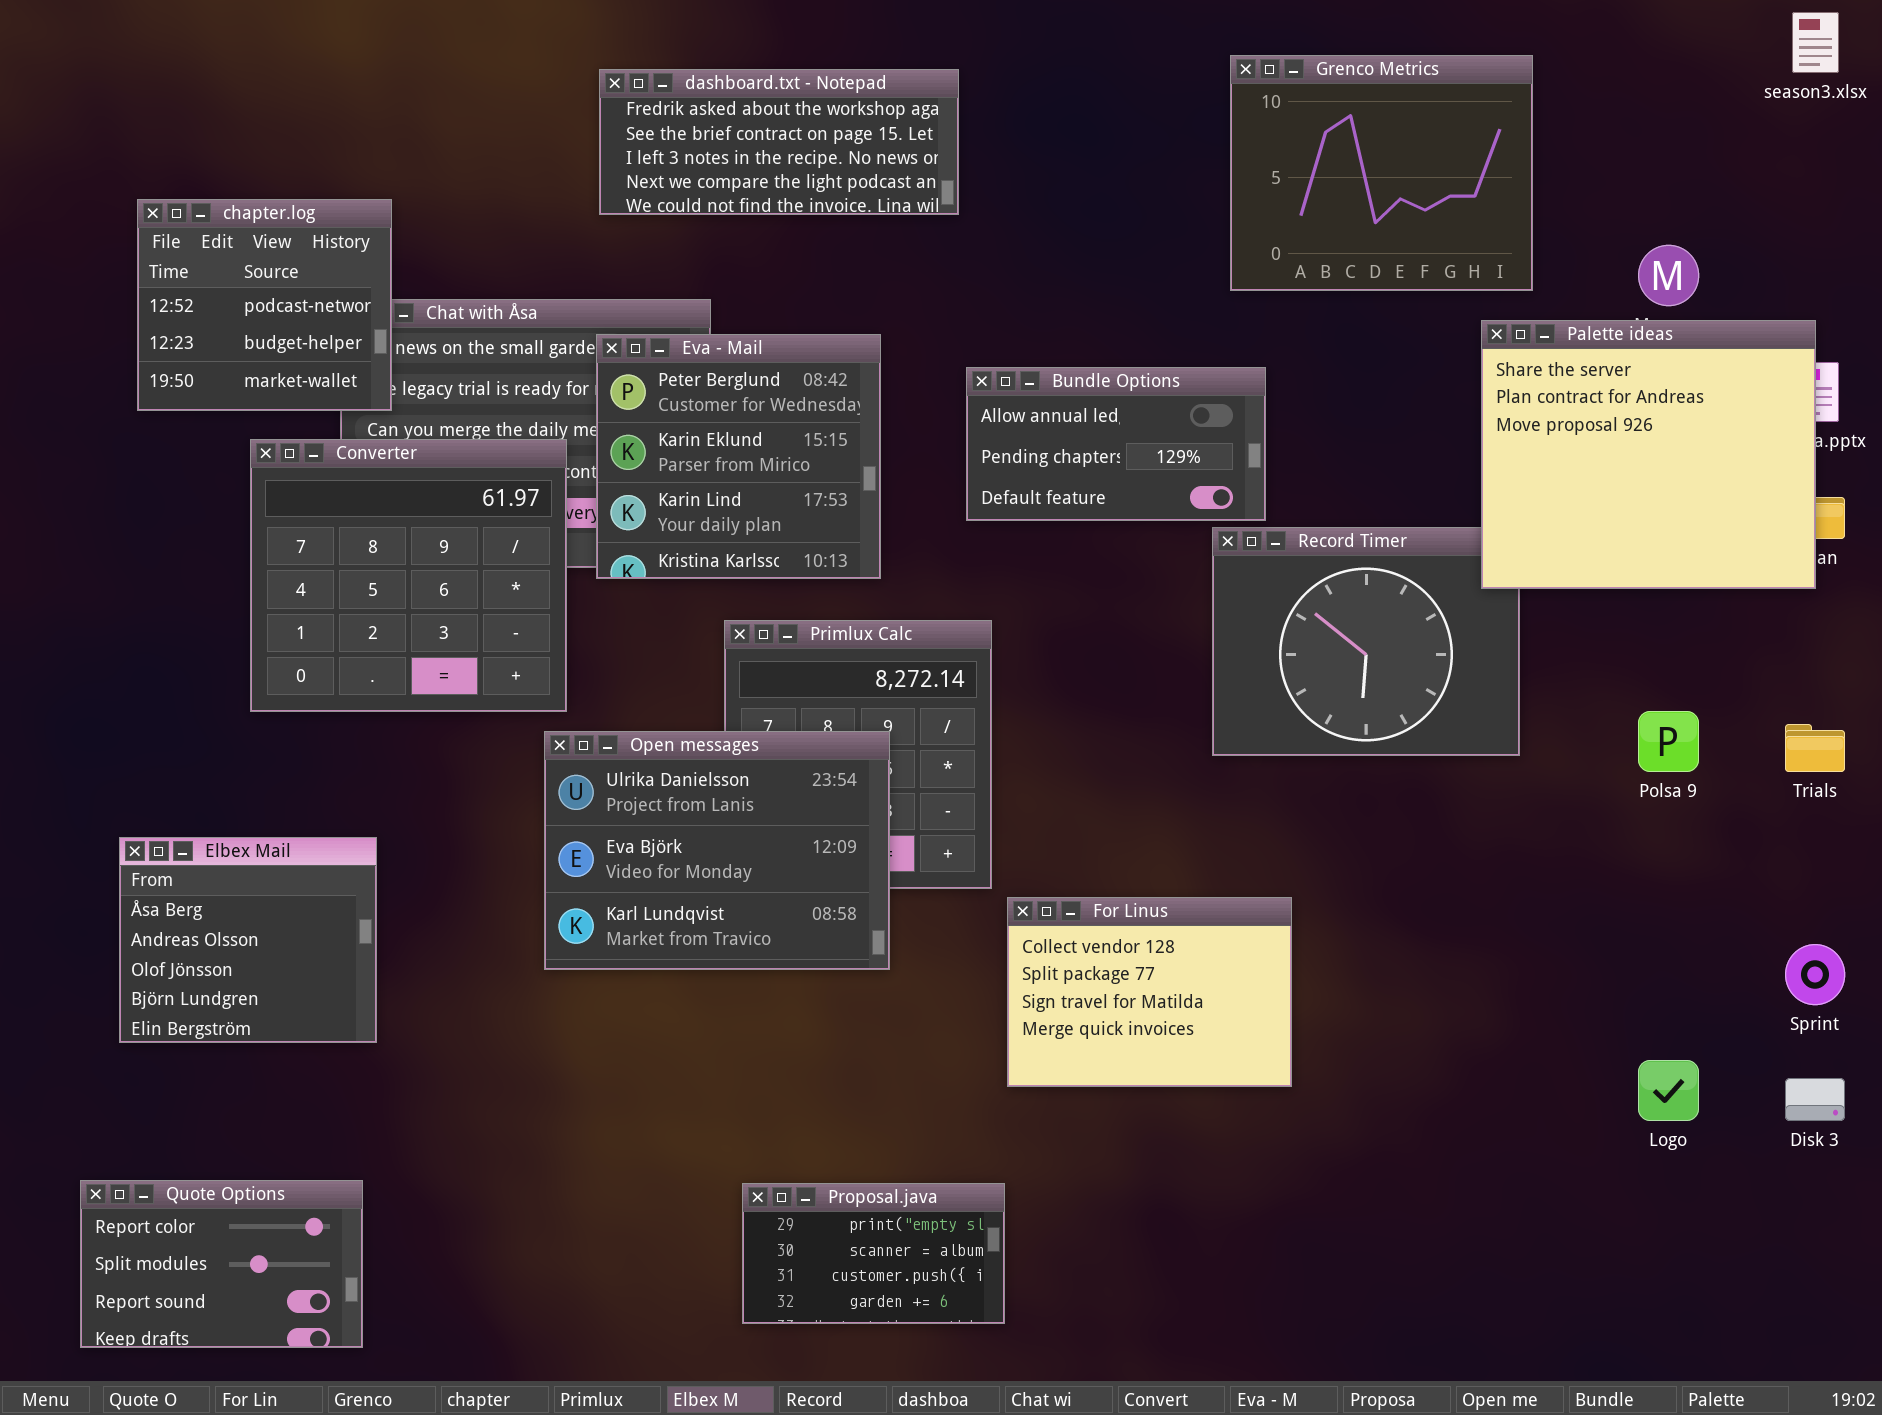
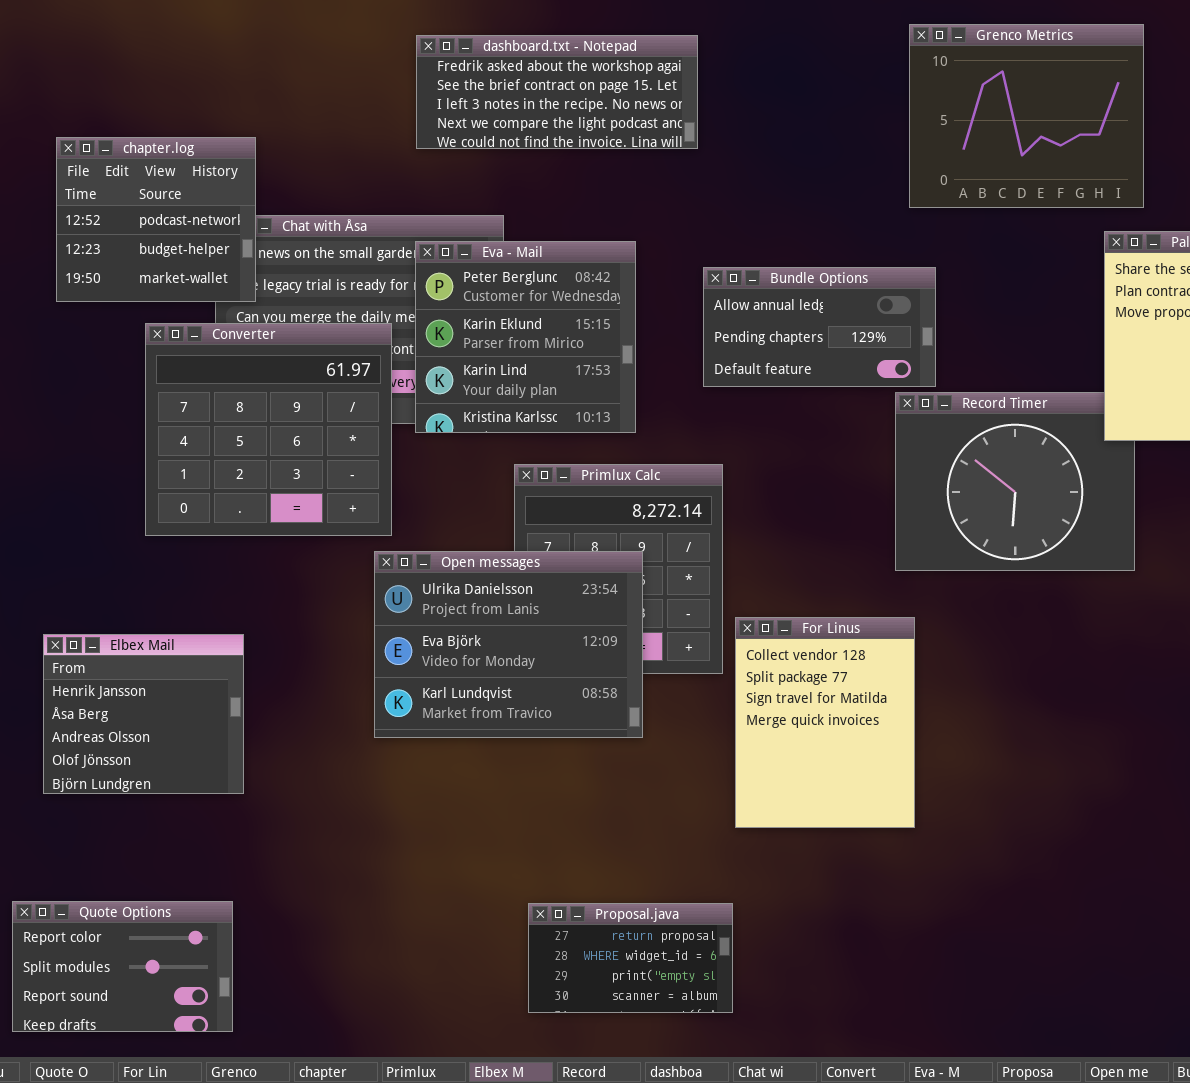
Elbex Mail: [119,837,377,1043] -> [43,634,244,794], scrolled up 1 row
For Linus: [1007,897,1292,1087] -> [735,617,915,828], resized
Proposal.java: [742,1183,1005,1324] -> [528,903,733,1013], scrolled up 2 rows

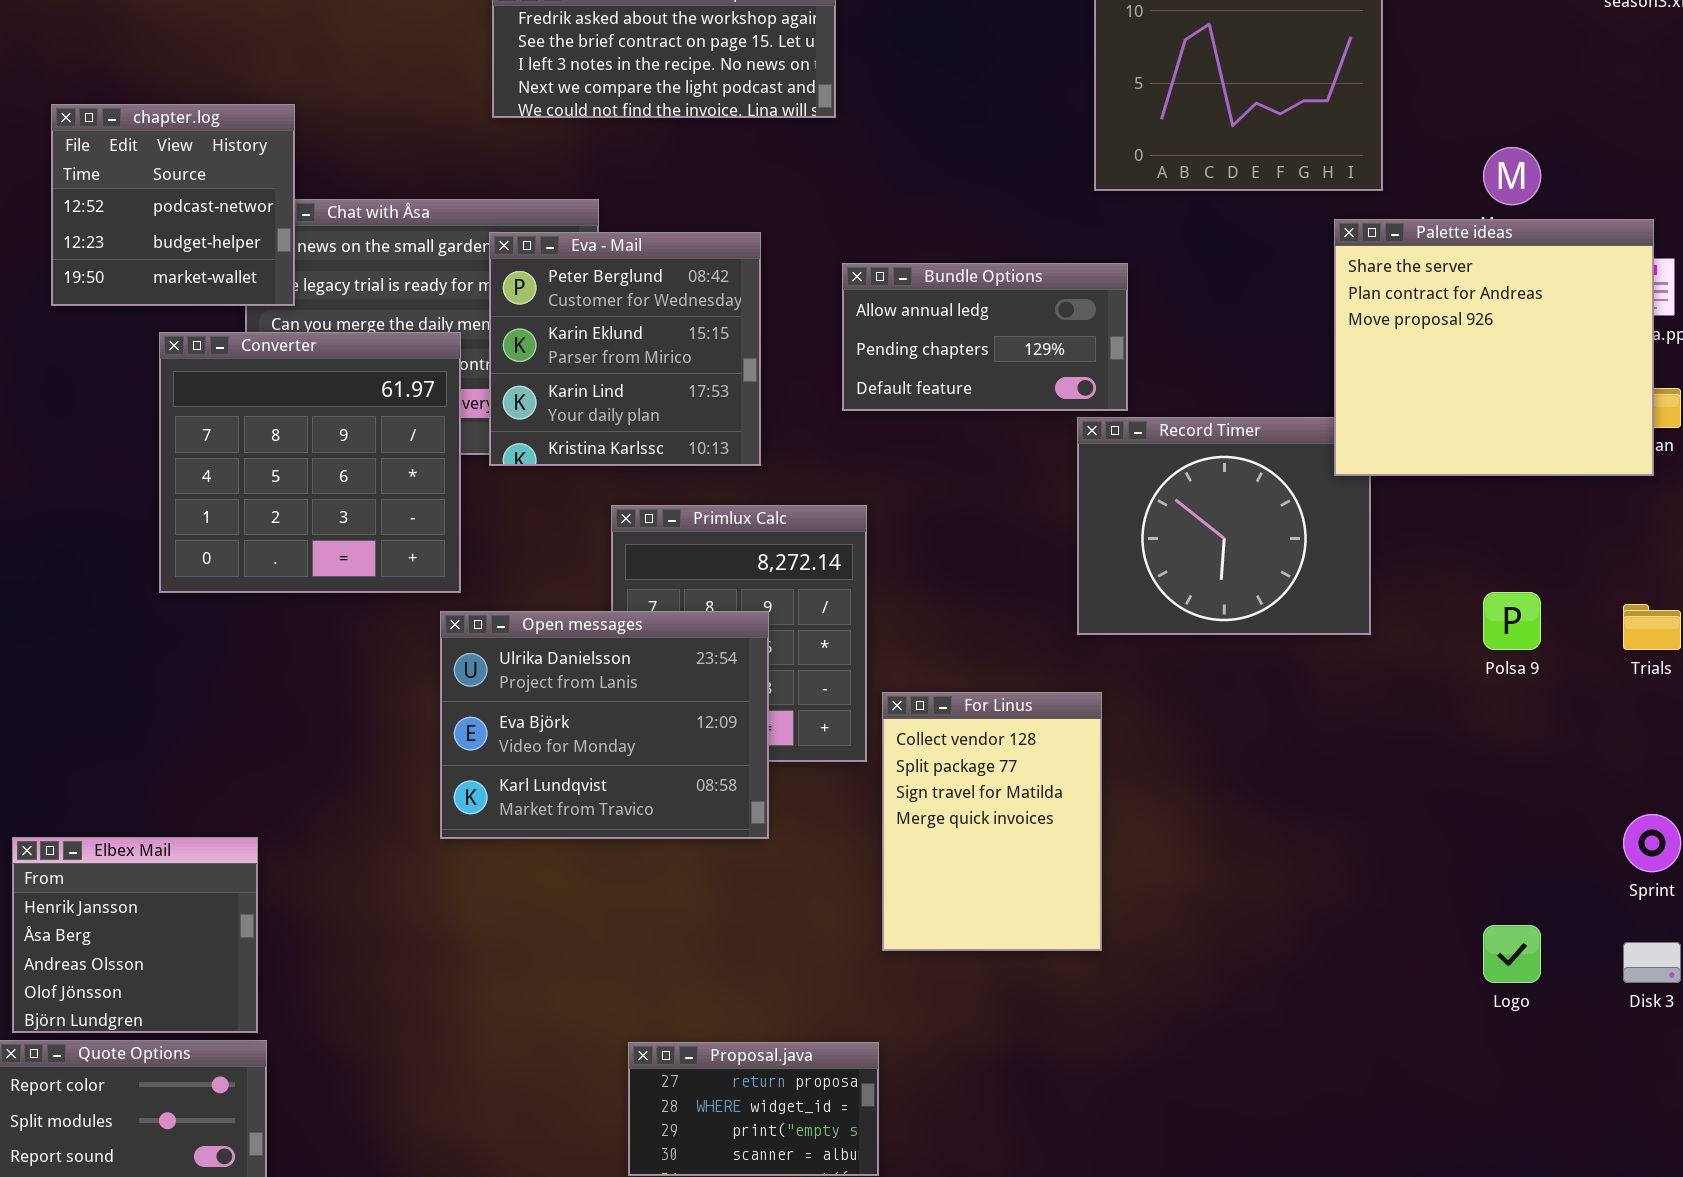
Elbex Mail: [43,634,244,794] -> [12,837,258,1033], moved

